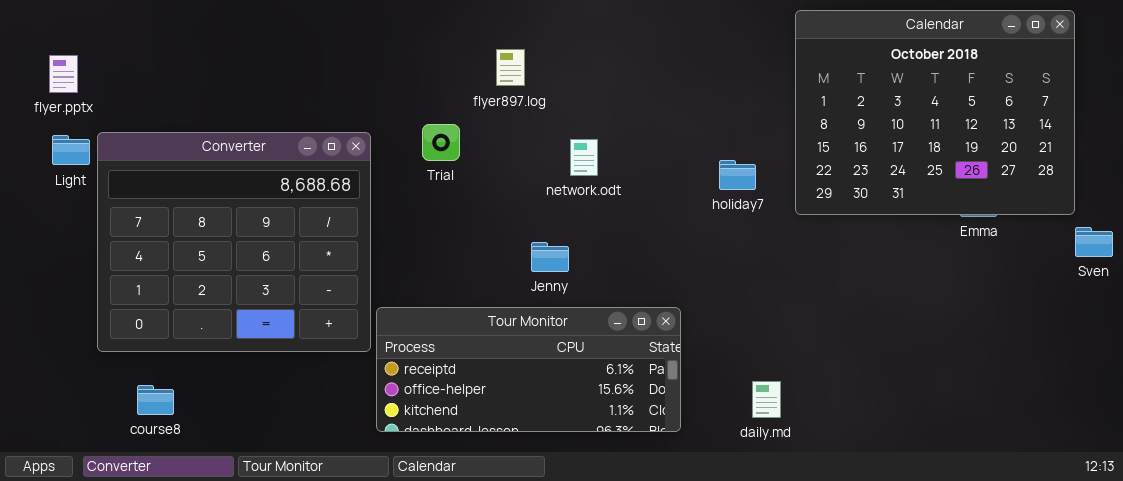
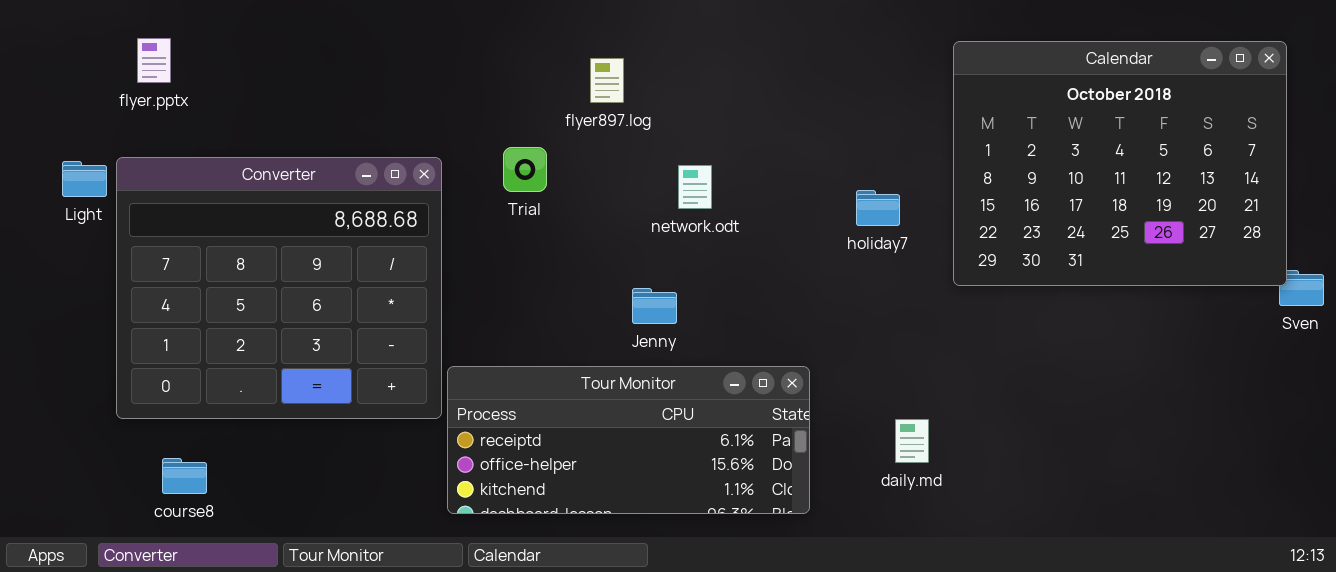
Calendar: [795,10,1075,215] -> [953,41,1287,286], moved
flyer.pptx: [49,55,78,93] -> [137,38,171,83], moved
daily.md: [752,381,781,418] -> [895,419,929,463], moved

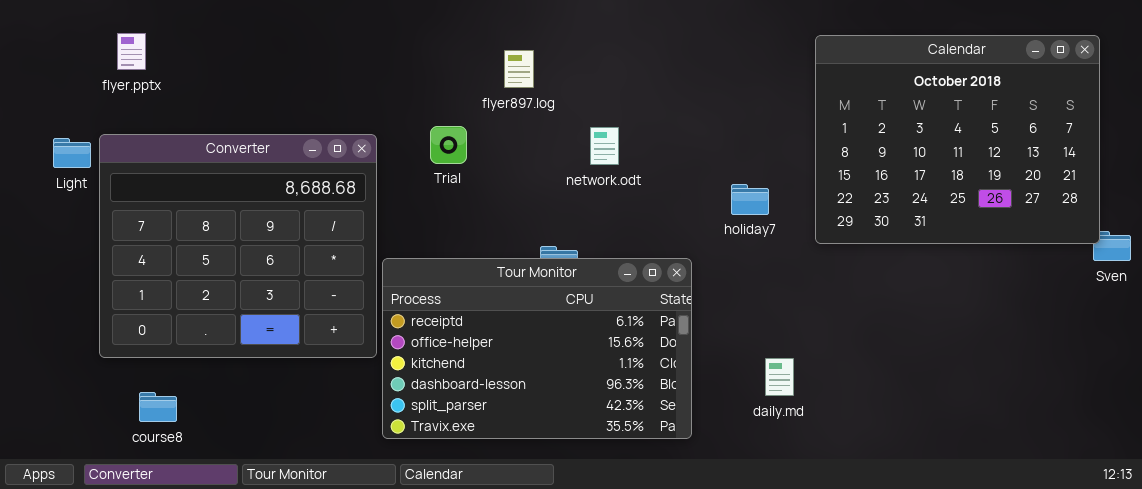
network.odt: [678,165,712,209] -> [590,127,619,165], moved
holiday7: [856,190,900,226] -> [731,184,769,215], moved
Tour Monitor: [447,366,810,514] -> [382,258,692,439], resized

